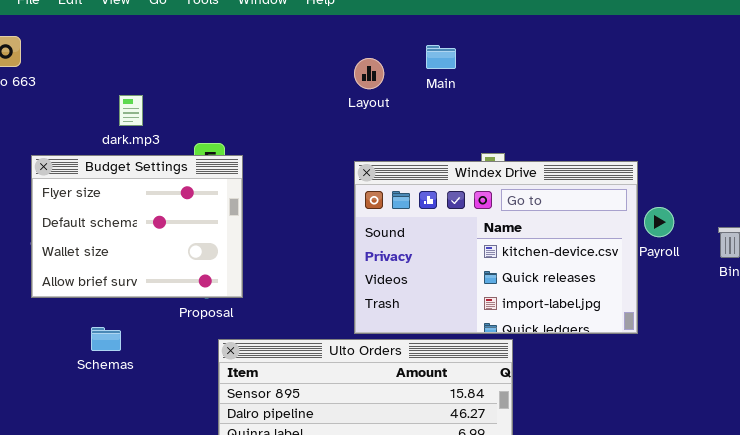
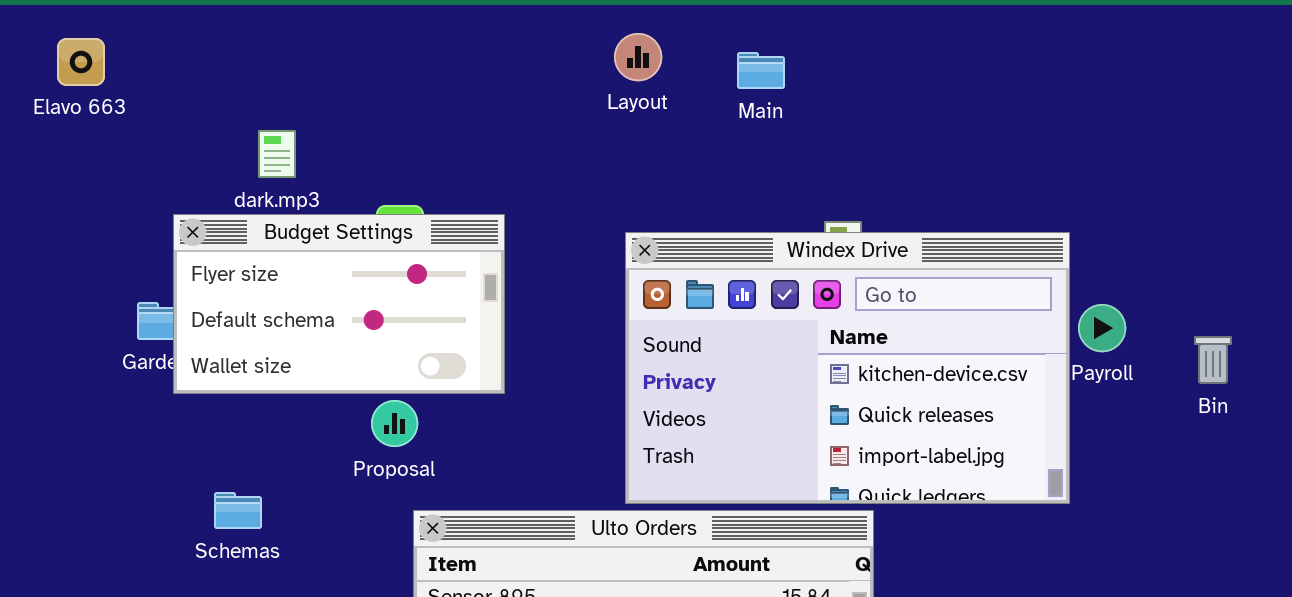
Layout: [354,58,384,89] -> [614,33,662,81], moved
Budget Settings: [31,155,243,298] -> [173,214,505,394], moved, resized

